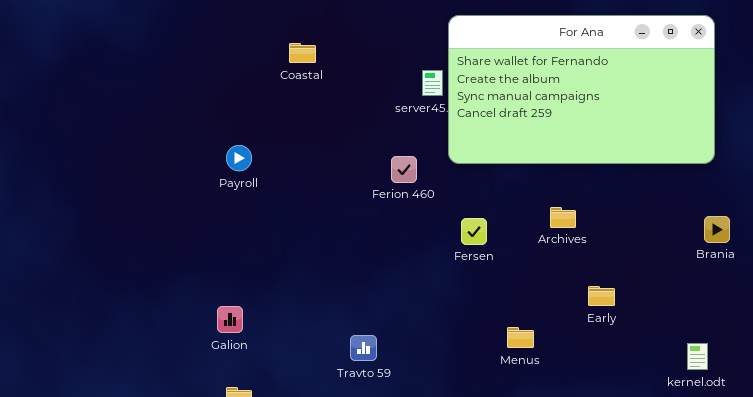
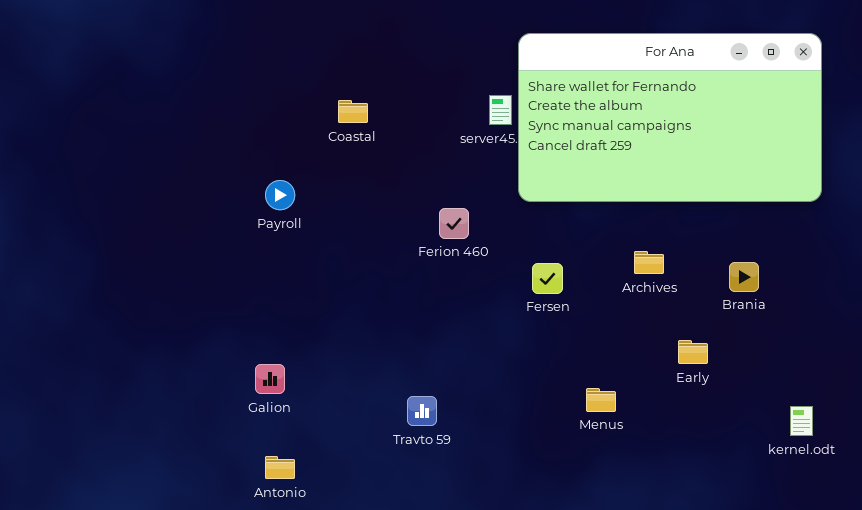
Coastal: [289,43,316,63] -> [338,100,368,123], moved
Ferion 460: [391,156,417,183] -> [439,208,469,239], moved
Brania: [704,216,730,243] -> [729,262,759,292], moved

